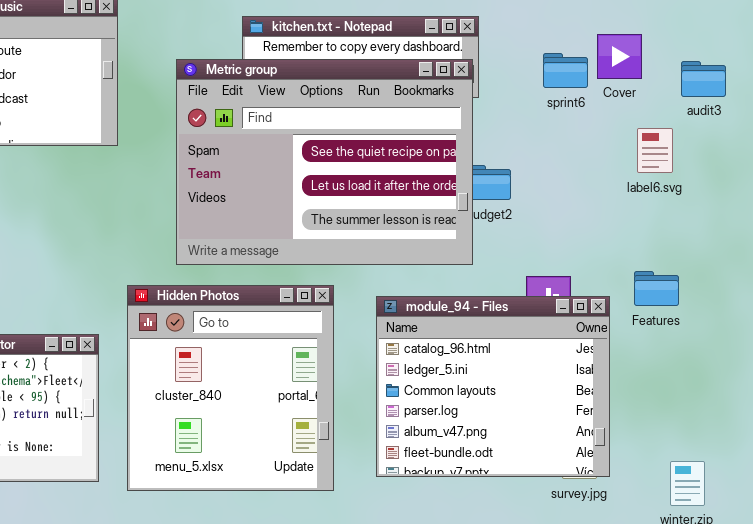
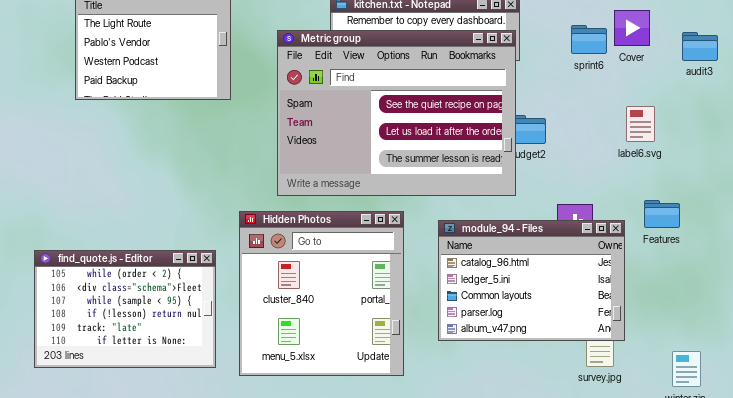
label6.svg: [637,128,673,173] -> [626,106,655,142], moved
module_94 - Files: [376,296,610,477] -> [438,220,625,341], resized

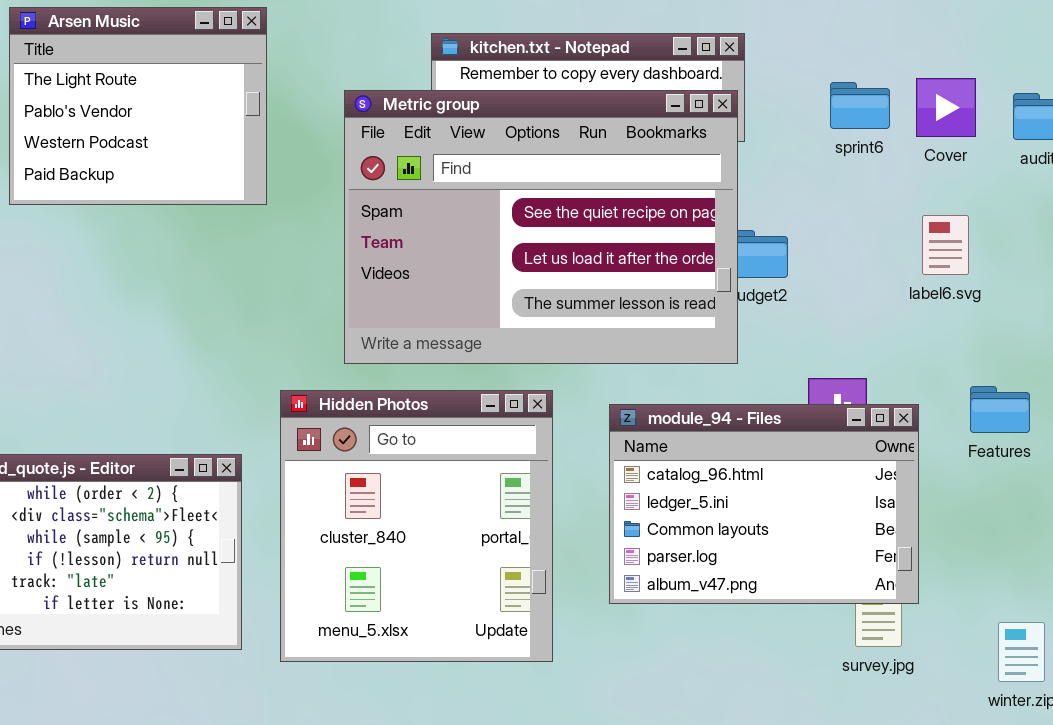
Cover: [614,10,650,46] -> [916,78,976,137], moved
Features: [644,200,680,228] -> [970,386,1030,433], moved

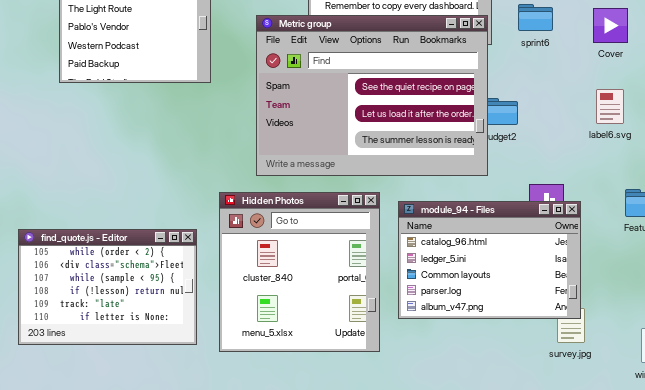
sprint6: [830,82,890,129] -> [518,4,553,31], moved
module_94 - Files: [609,404,919,604] -> [398,201,581,319], moved

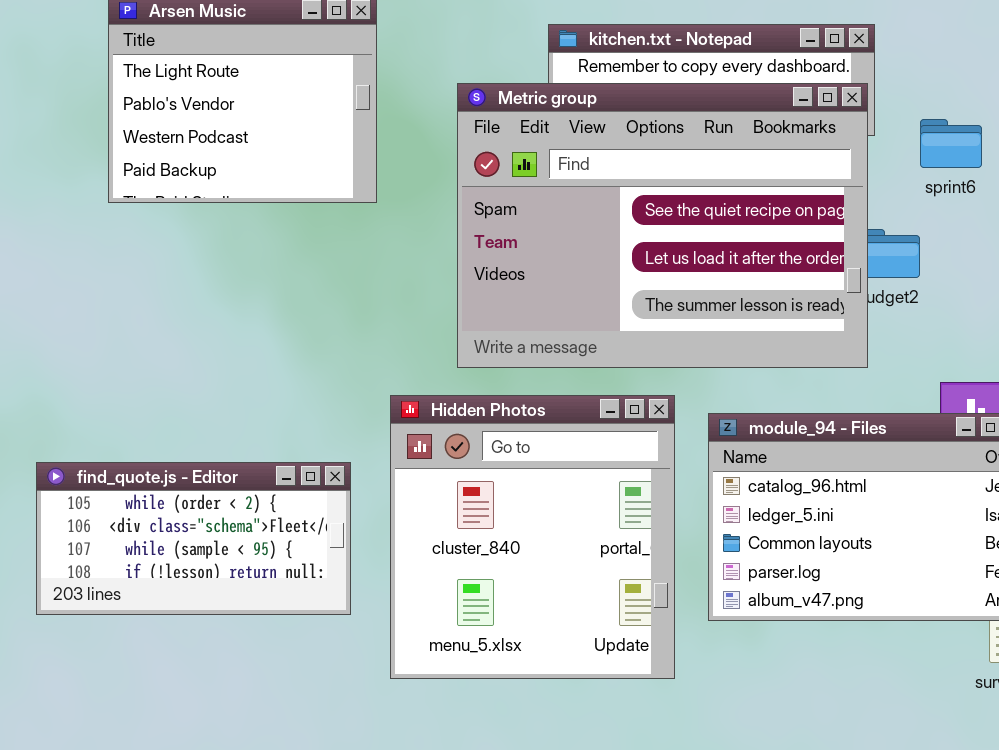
sprint6: [518,4,553,31] -> [920,119,982,168], moved
find_quote.js - Editor: [18,229,197,345] -> [36,462,351,615], resized

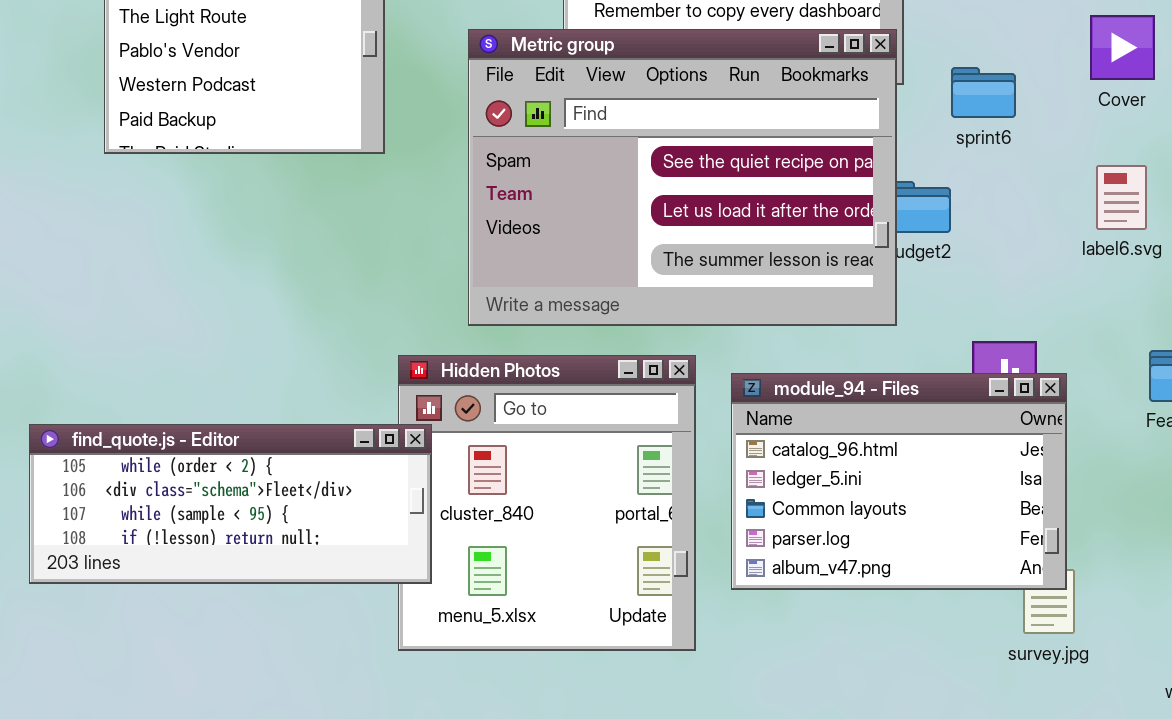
find_quote.js - Editor: [36,462,351,615] -> [29,424,432,584], resized

